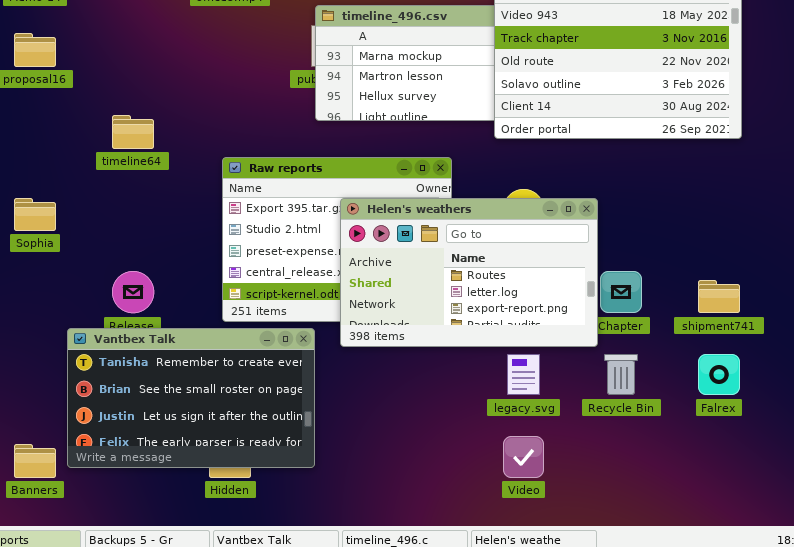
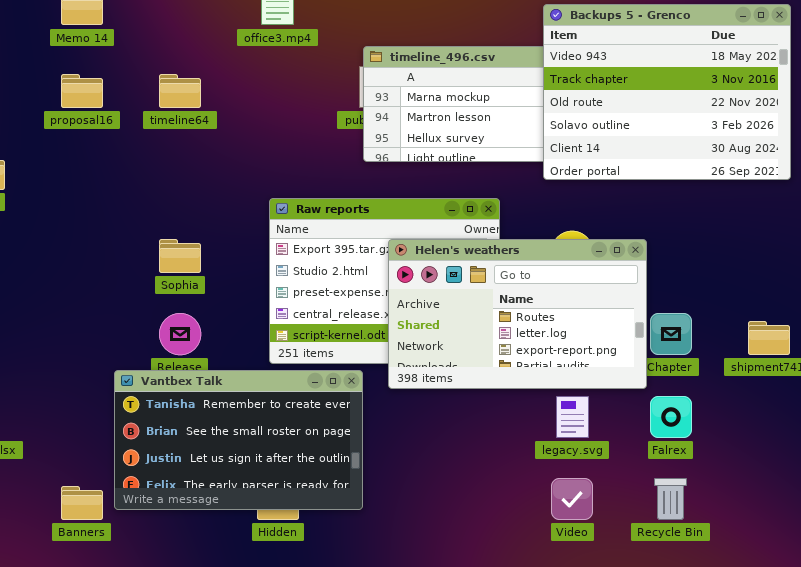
timeline64: [112,115,154,149] -> [159,74,201,108], moved
Sophia: [14,198,56,231] -> [159,239,201,273], moved
Recycle Bin: [604,354,638,395] -> [654,478,687,520], moved
Falrex: [698,354,740,395] -> [650,396,692,438], moved

